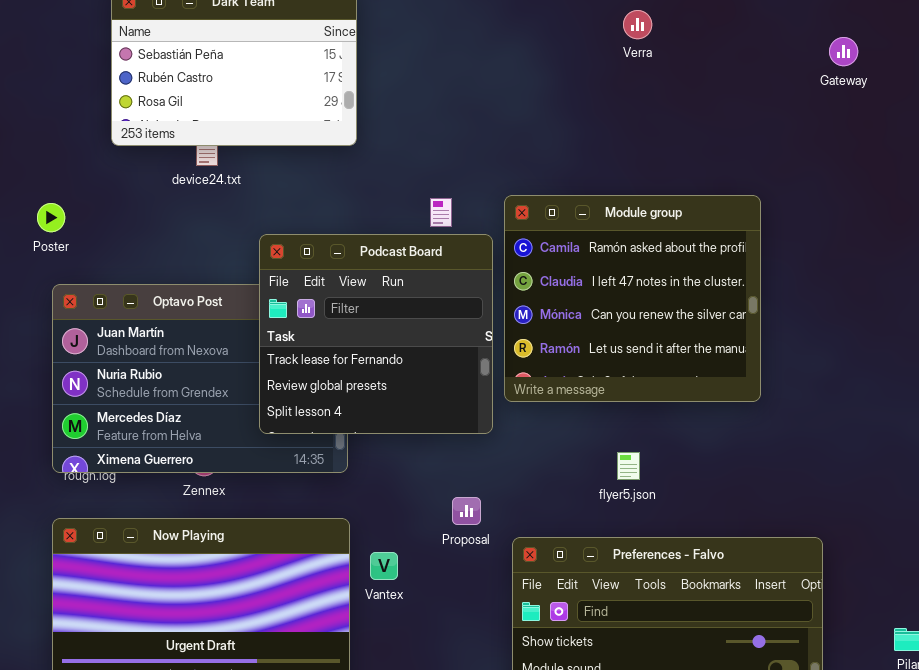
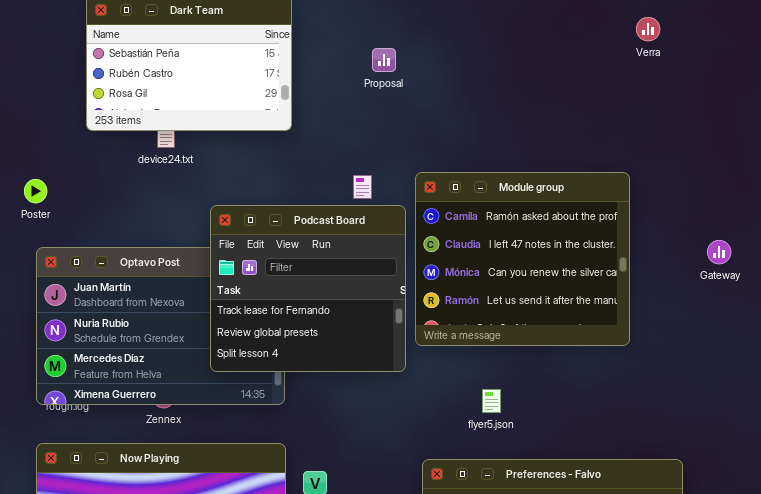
Verra: [623,10,652,39] -> [636,17,660,41], moved
Gateway: [829,37,858,66] -> [707,240,731,264], moved
flyer5.json: [617,452,640,480] -> [482,389,501,413], moved
Proposal: [452,497,481,525] -> [372,48,396,72], moved

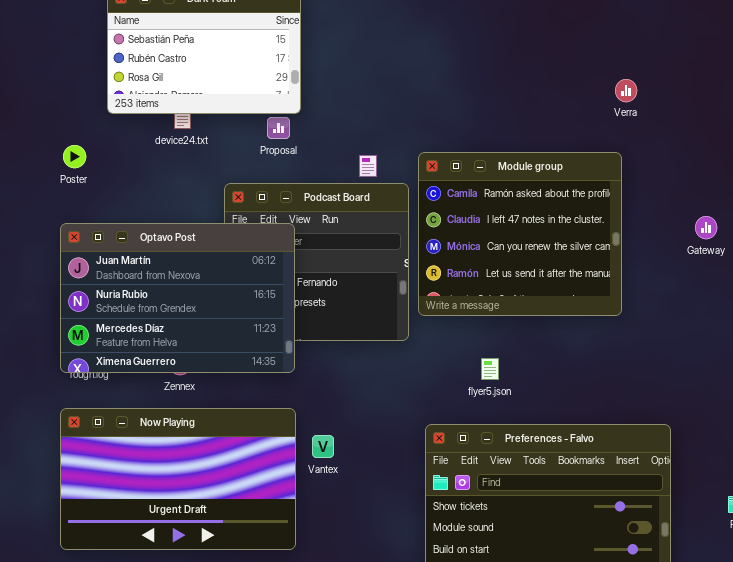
Verra: [636,17,660,41] -> [615,79,637,102], moved
Proposal: [372,48,396,72] -> [267,117,290,139], moved
Poster: [24,179,47,203] -> [63,145,86,168], moved
Optavo Post: [36,247,285,405] -> [60,223,295,373], raised

